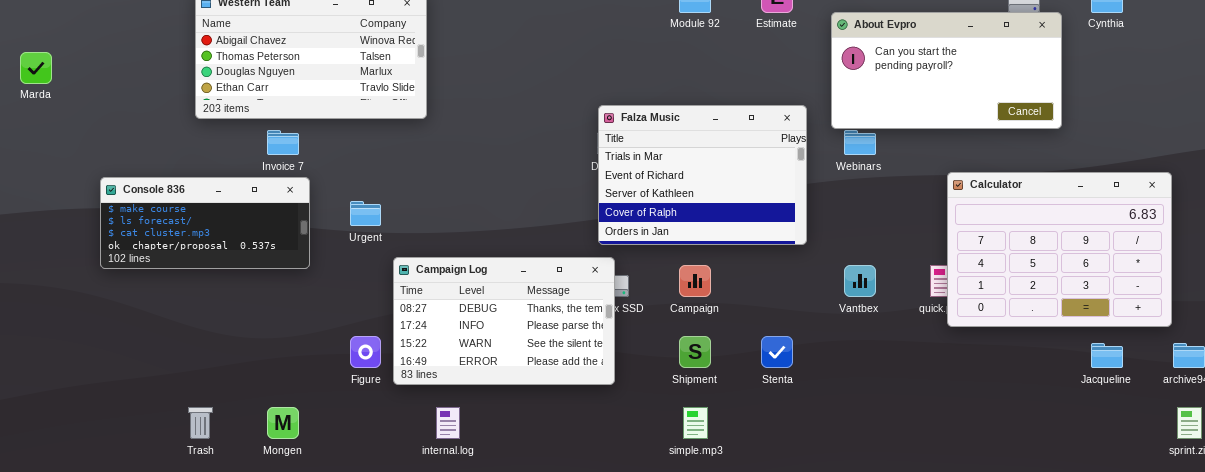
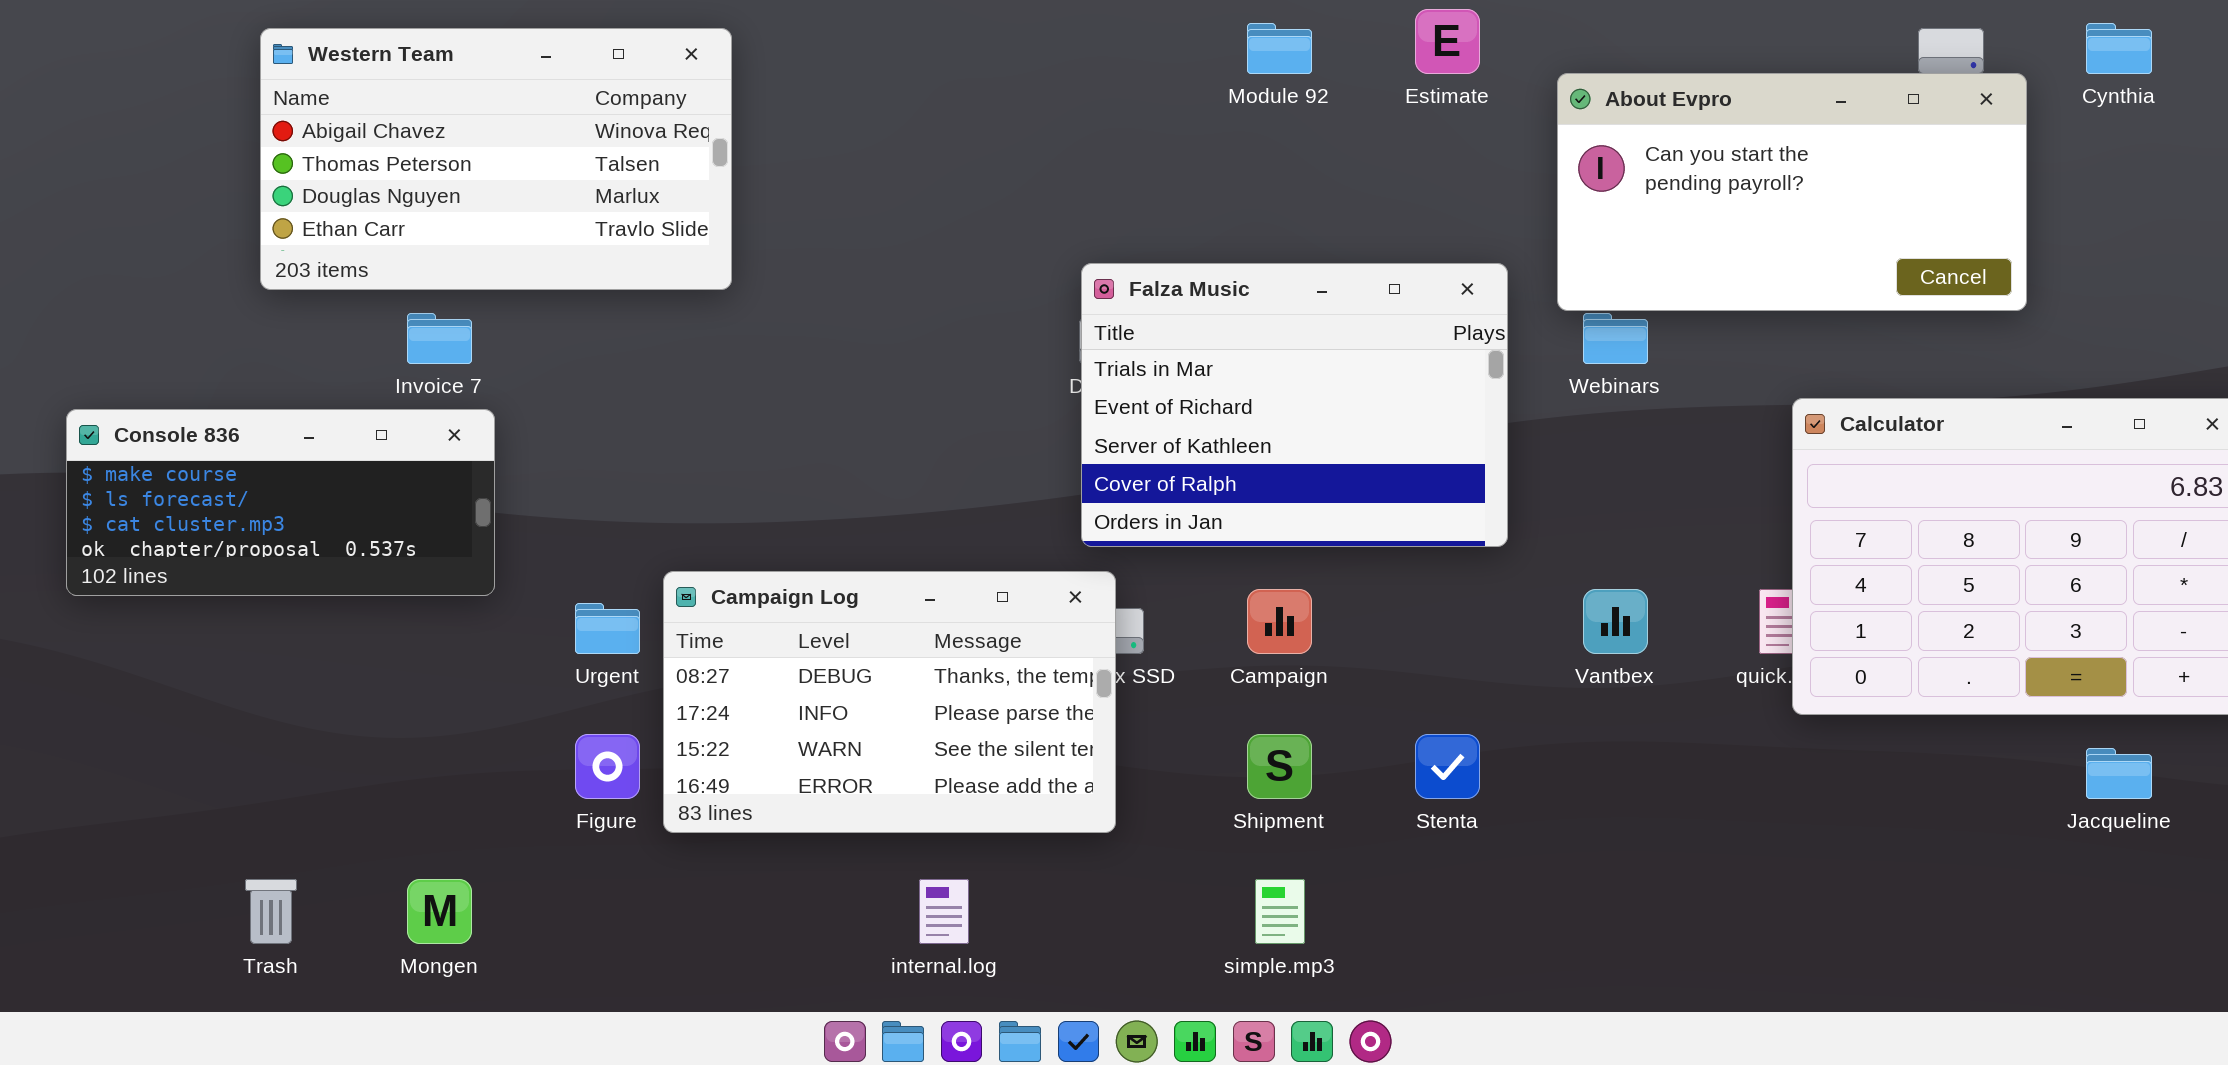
Urgent: [350,201,381,226] -> [575,603,640,654], moved
internal.log: [436,407,460,439] -> [919,879,969,944], moved

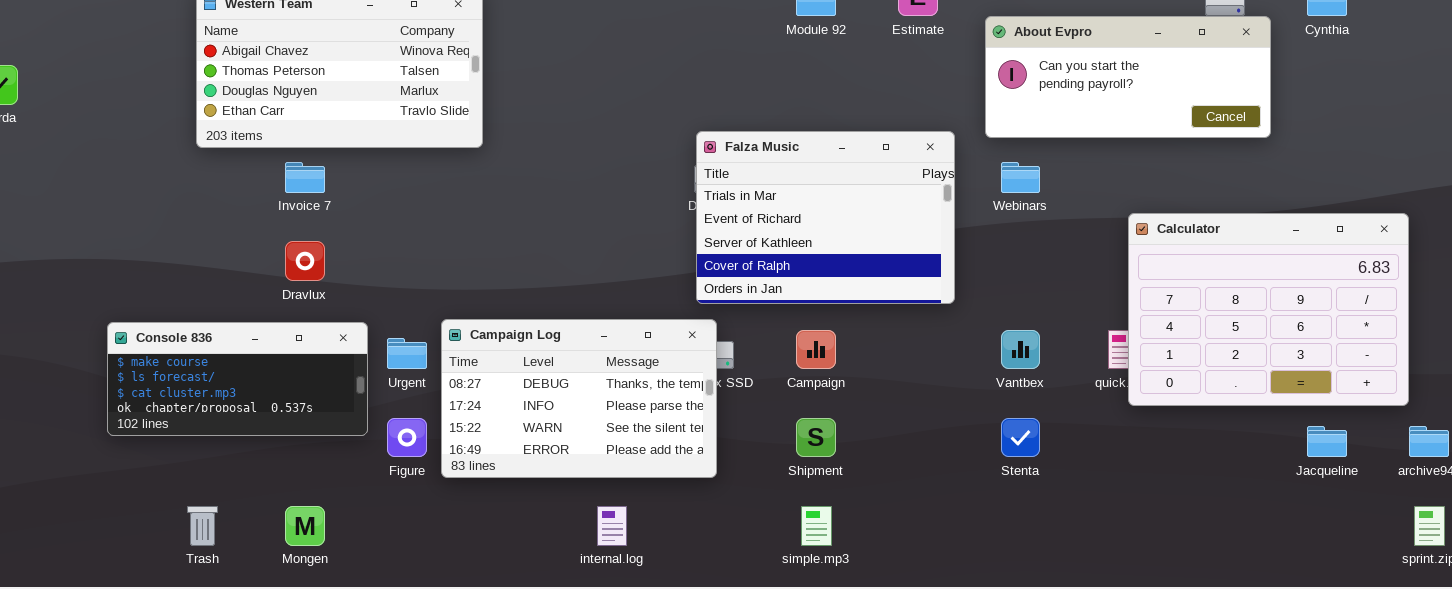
About Evpro: [1557,73,2027,311] -> [985,16,1271,138], resized
Console 836: [66,409,495,596] -> [107,322,368,436], moved
Stenta: [1415,734,1480,799] -> [1001,418,1040,457], moved

